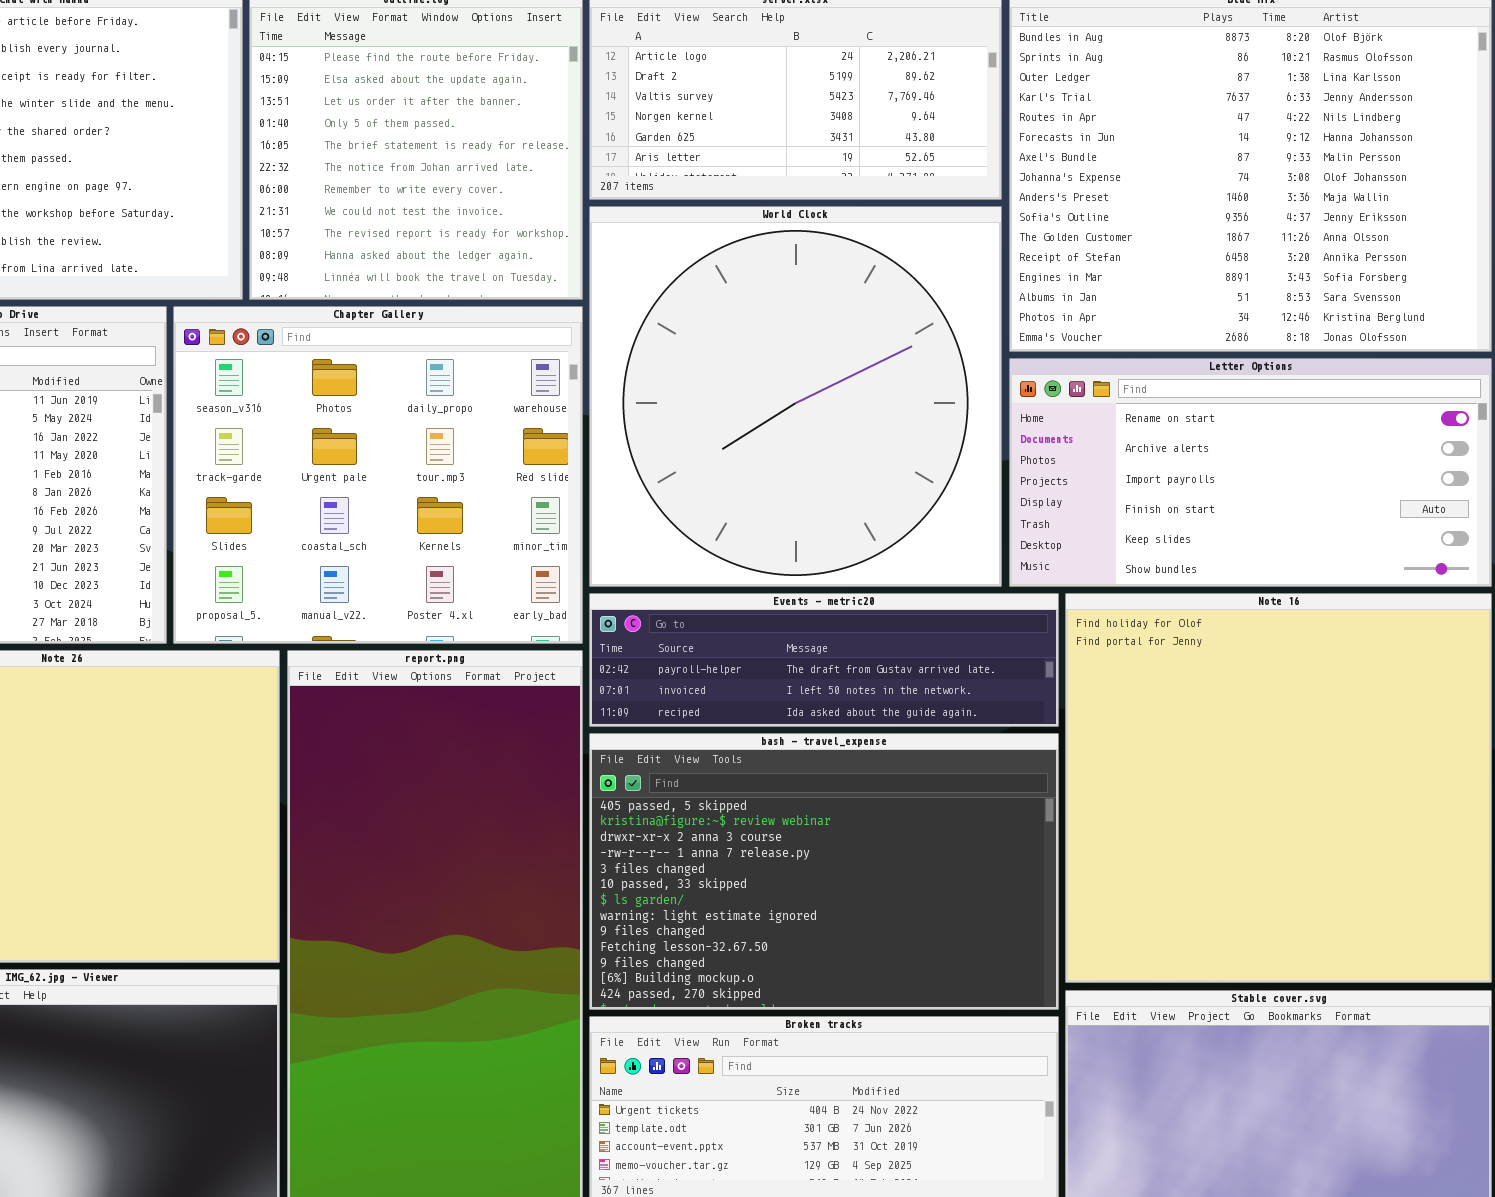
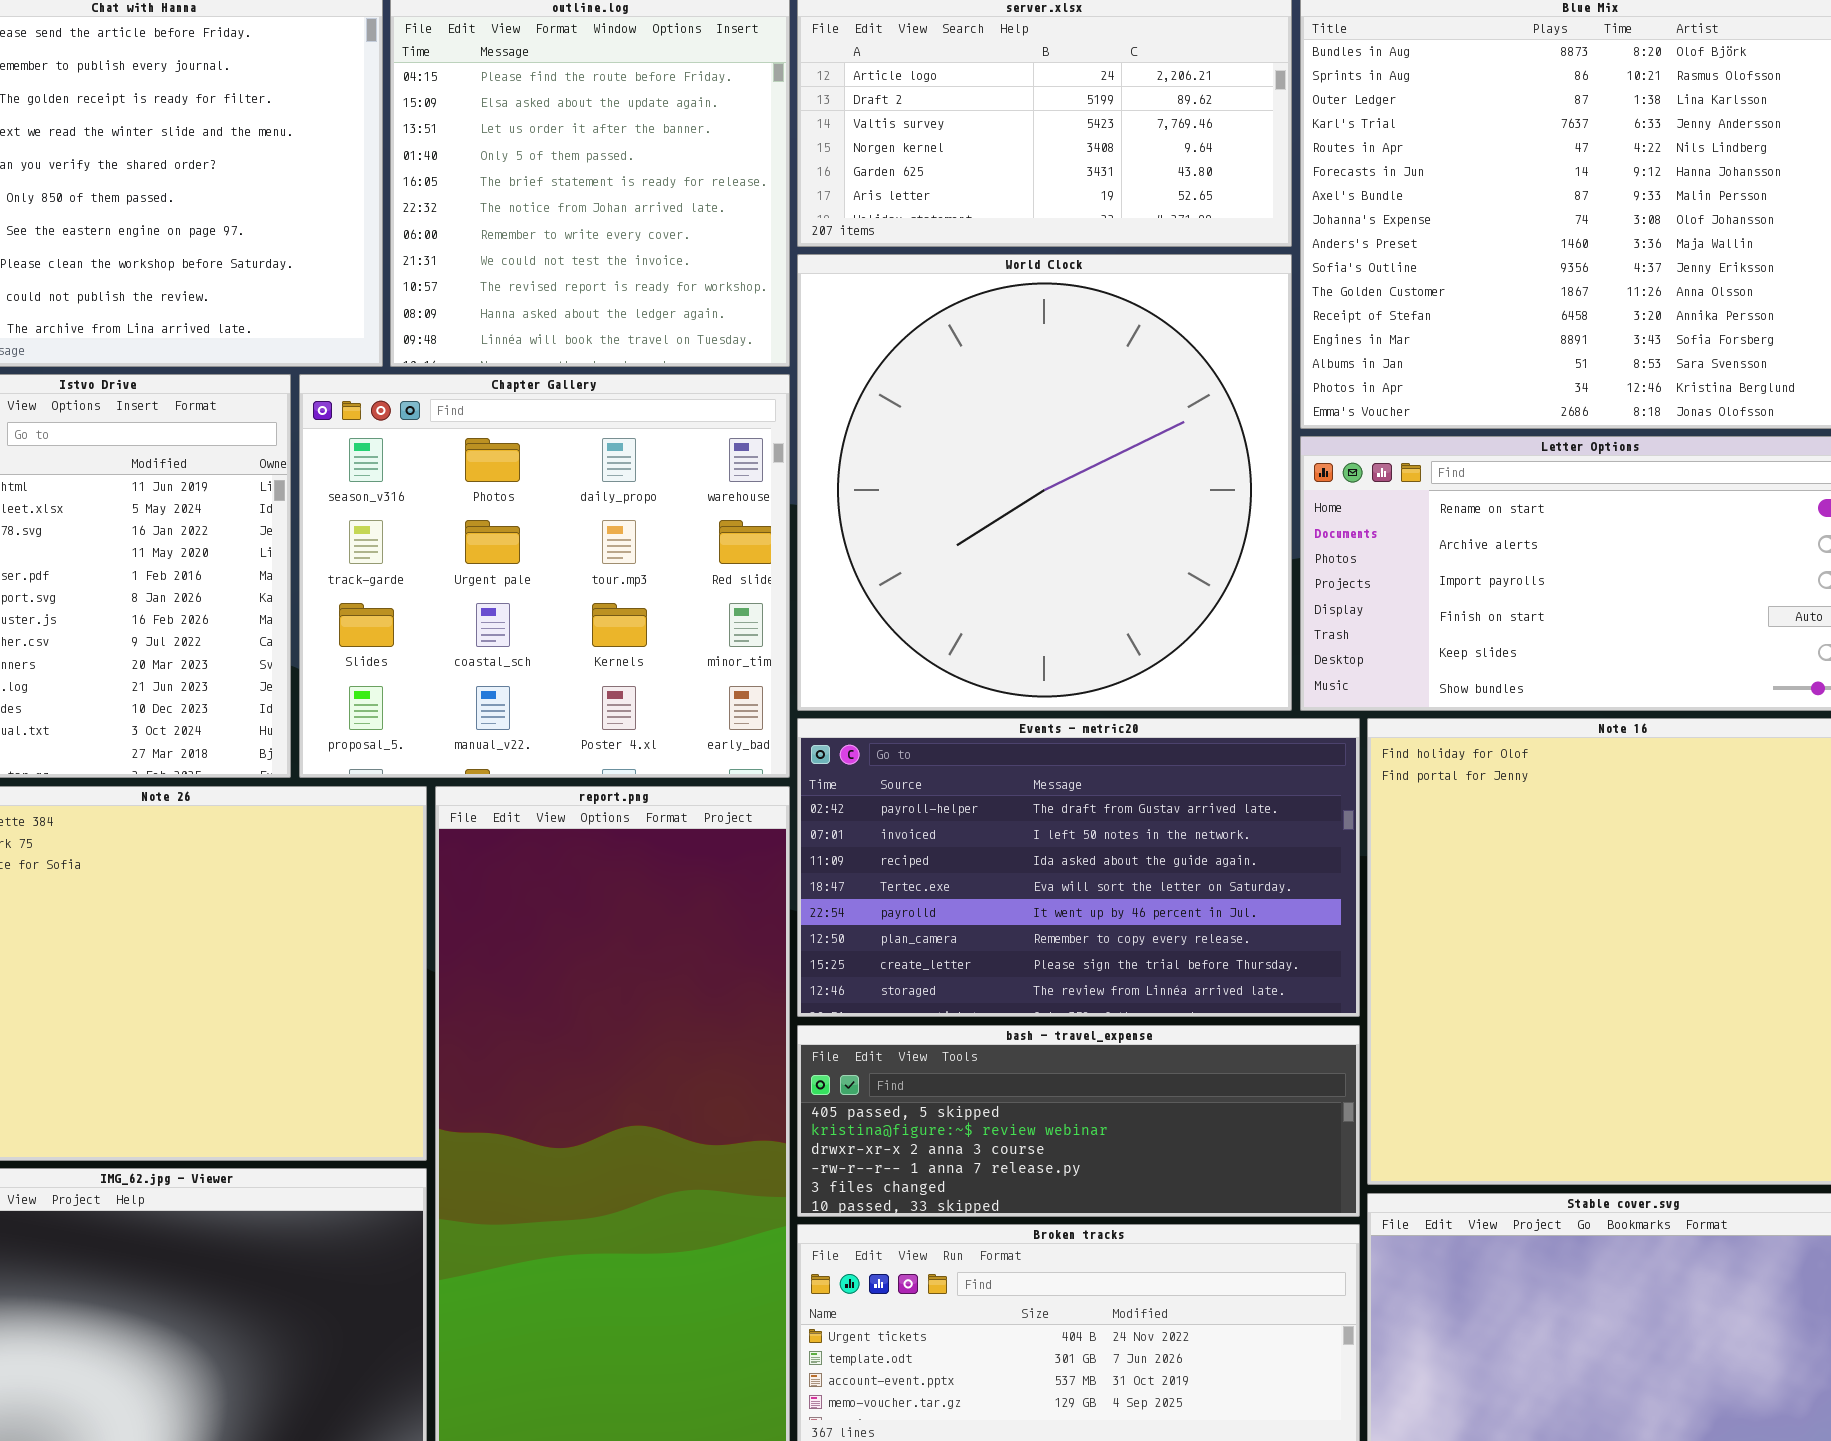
Events - metric20: [589,593,1059,727] -> [797,718,1360,1017], resized
bash - travel_expense: [589,733,1059,1010] -> [797,1025,1360,1217], resized

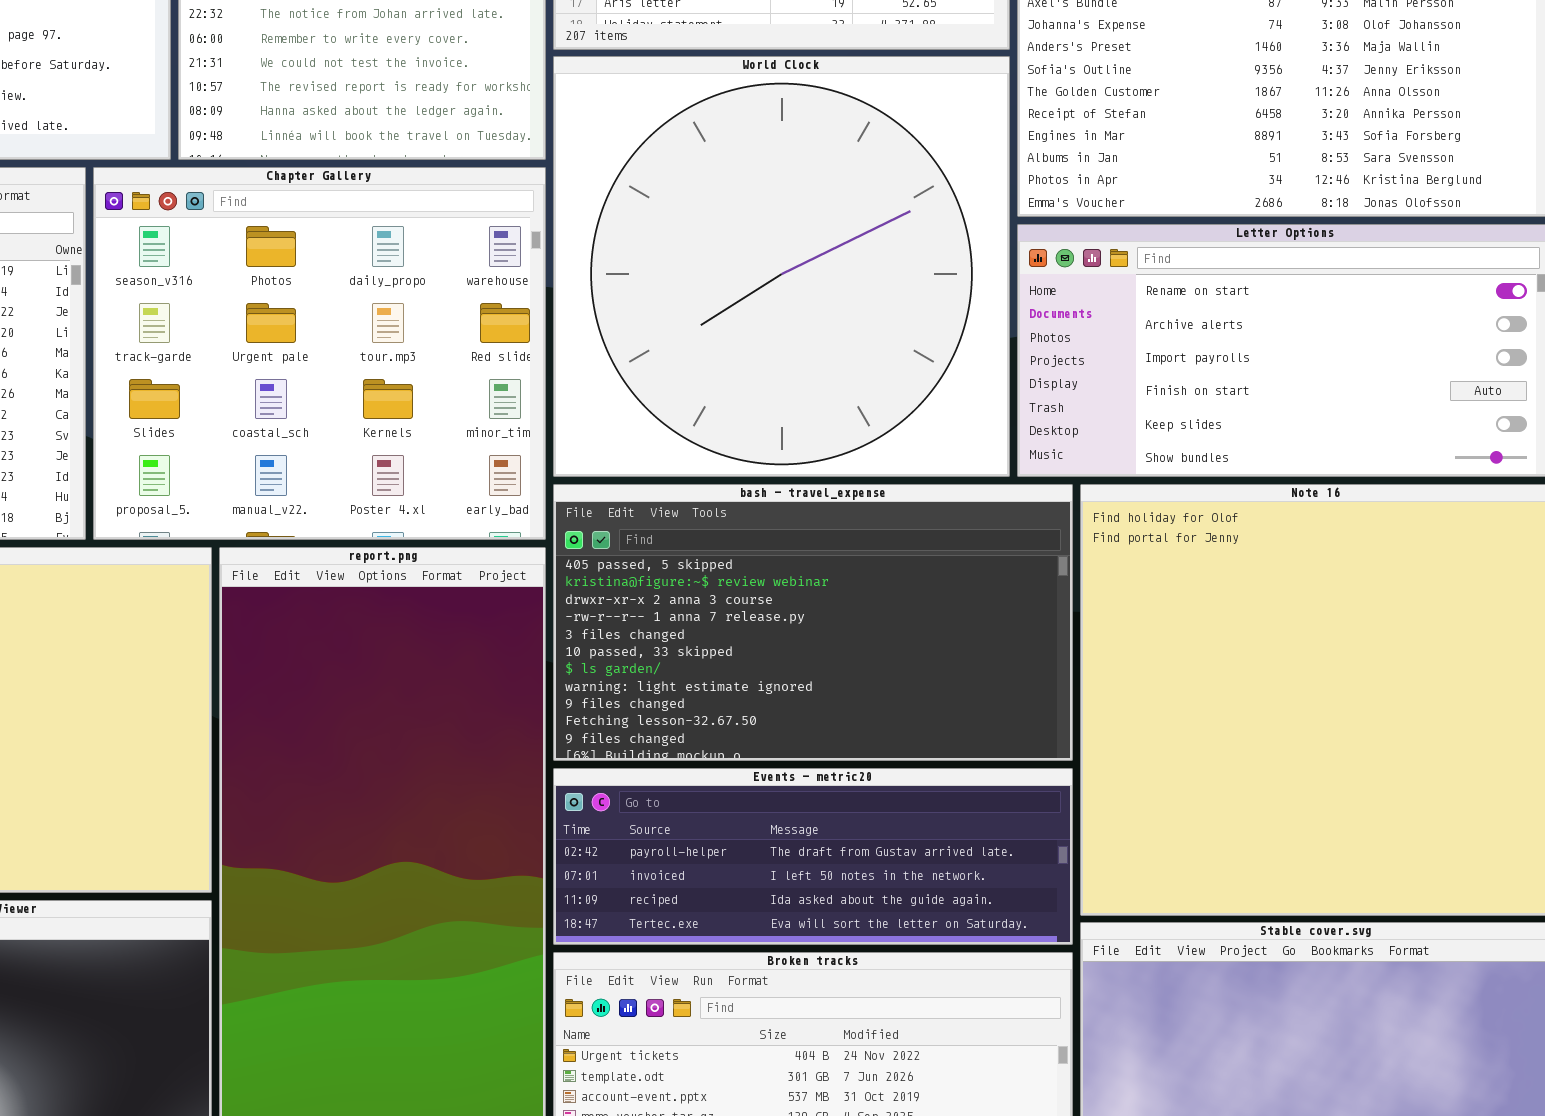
Events - metric20: [797,718,1360,1017] -> [553,768,1073,945], moved, resized
bash - travel_expense: [797,1025,1360,1217] -> [553,484,1073,761], moved, resized

